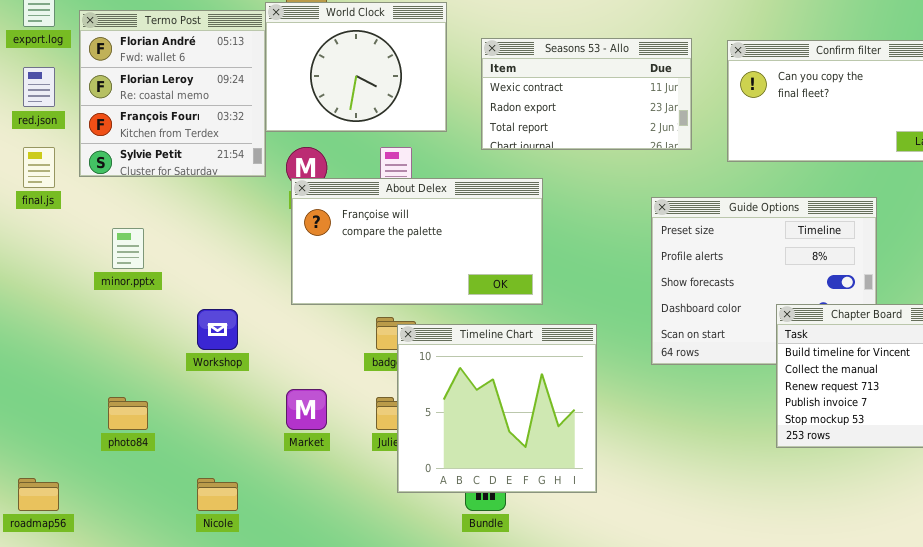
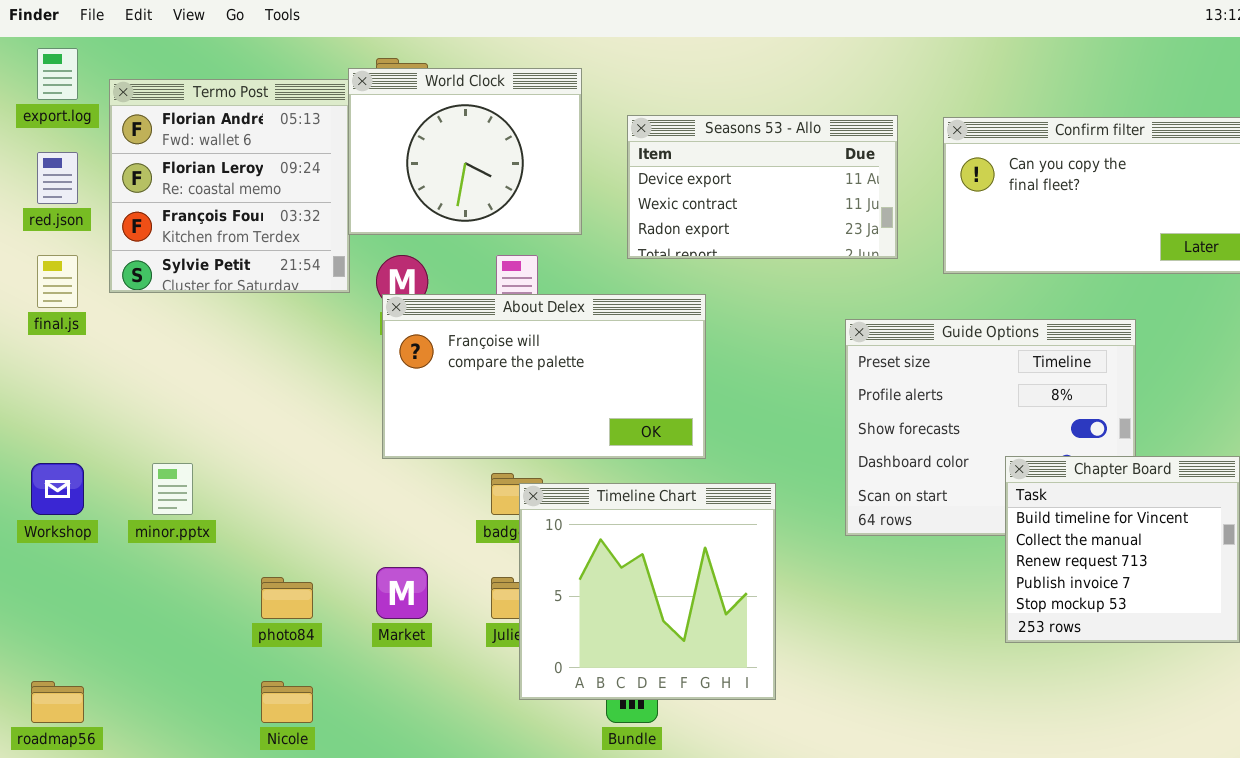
Seasons 53 - Allo: [481,38,692,150] -> [627,115,898,259], scrolled up 1 row
minor.pptx: [112,228,144,269] -> [152,463,193,515], moved
Workshop: [197,309,238,350] -> [31,463,84,515], moved
photo84: [108,397,148,430] -> [261,577,313,619], moved

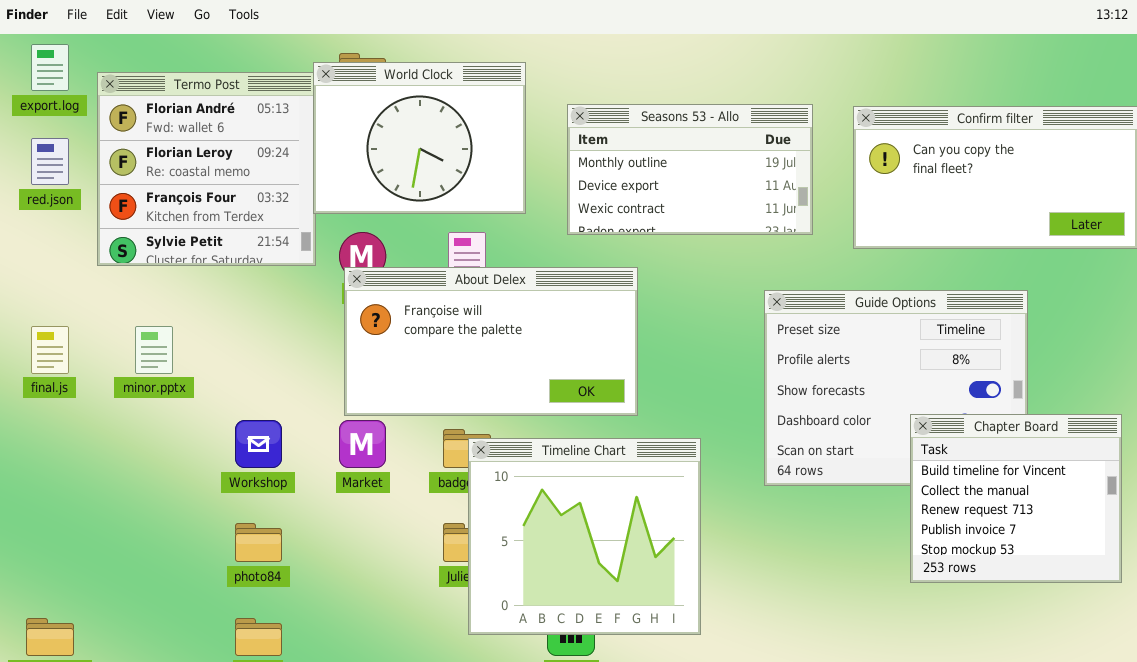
Seasons 53 - Allo: [627,115,898,259] -> [567,104,813,235], scrolled up 1 row
final.js: [37,255,78,308] -> [31,326,69,374], moved
Workshop: [31,463,84,515] -> [235,420,282,468], moved
minor.pptx: [152,463,193,515] -> [135,326,173,374], moved
Market: [376,567,428,619] -> [339,420,386,468], moved

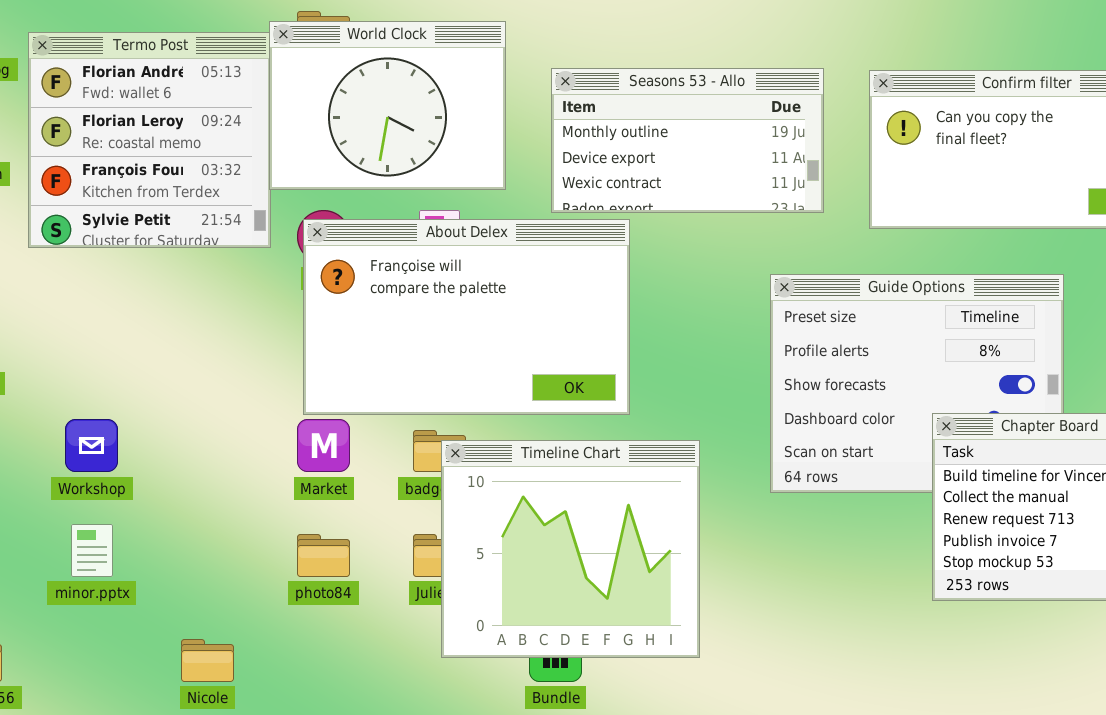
About Delex: [344,267,638,416] -> [303,219,630,415], resized
minor.pptx: [135,326,173,374] -> [71,524,113,577], moved
Workshop: [235,420,282,468] -> [65,419,118,472], moved
photo84: [235,523,282,562] -> [297,534,350,577], moved

